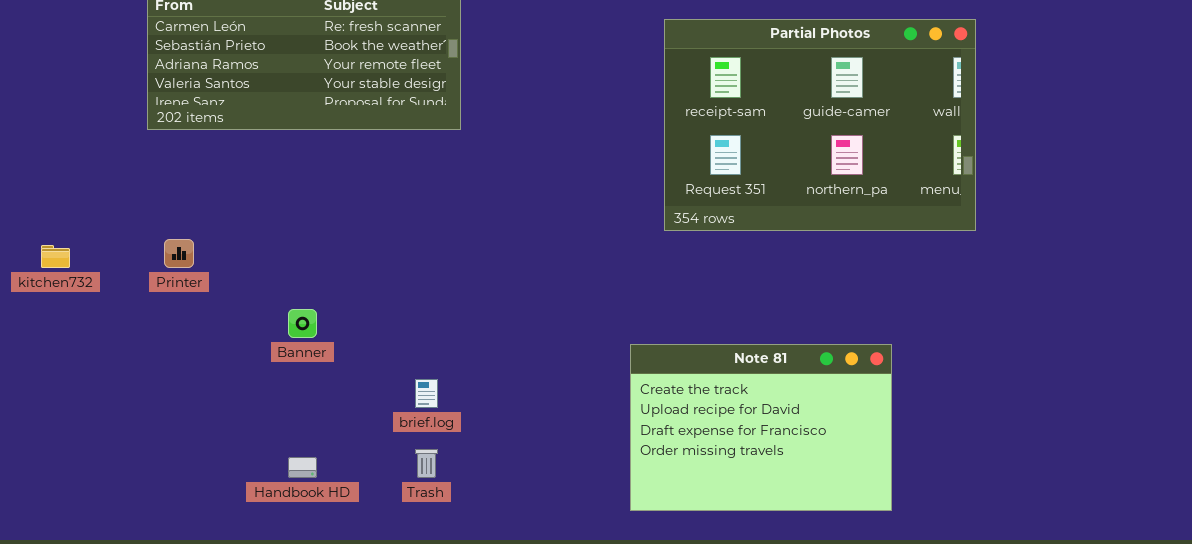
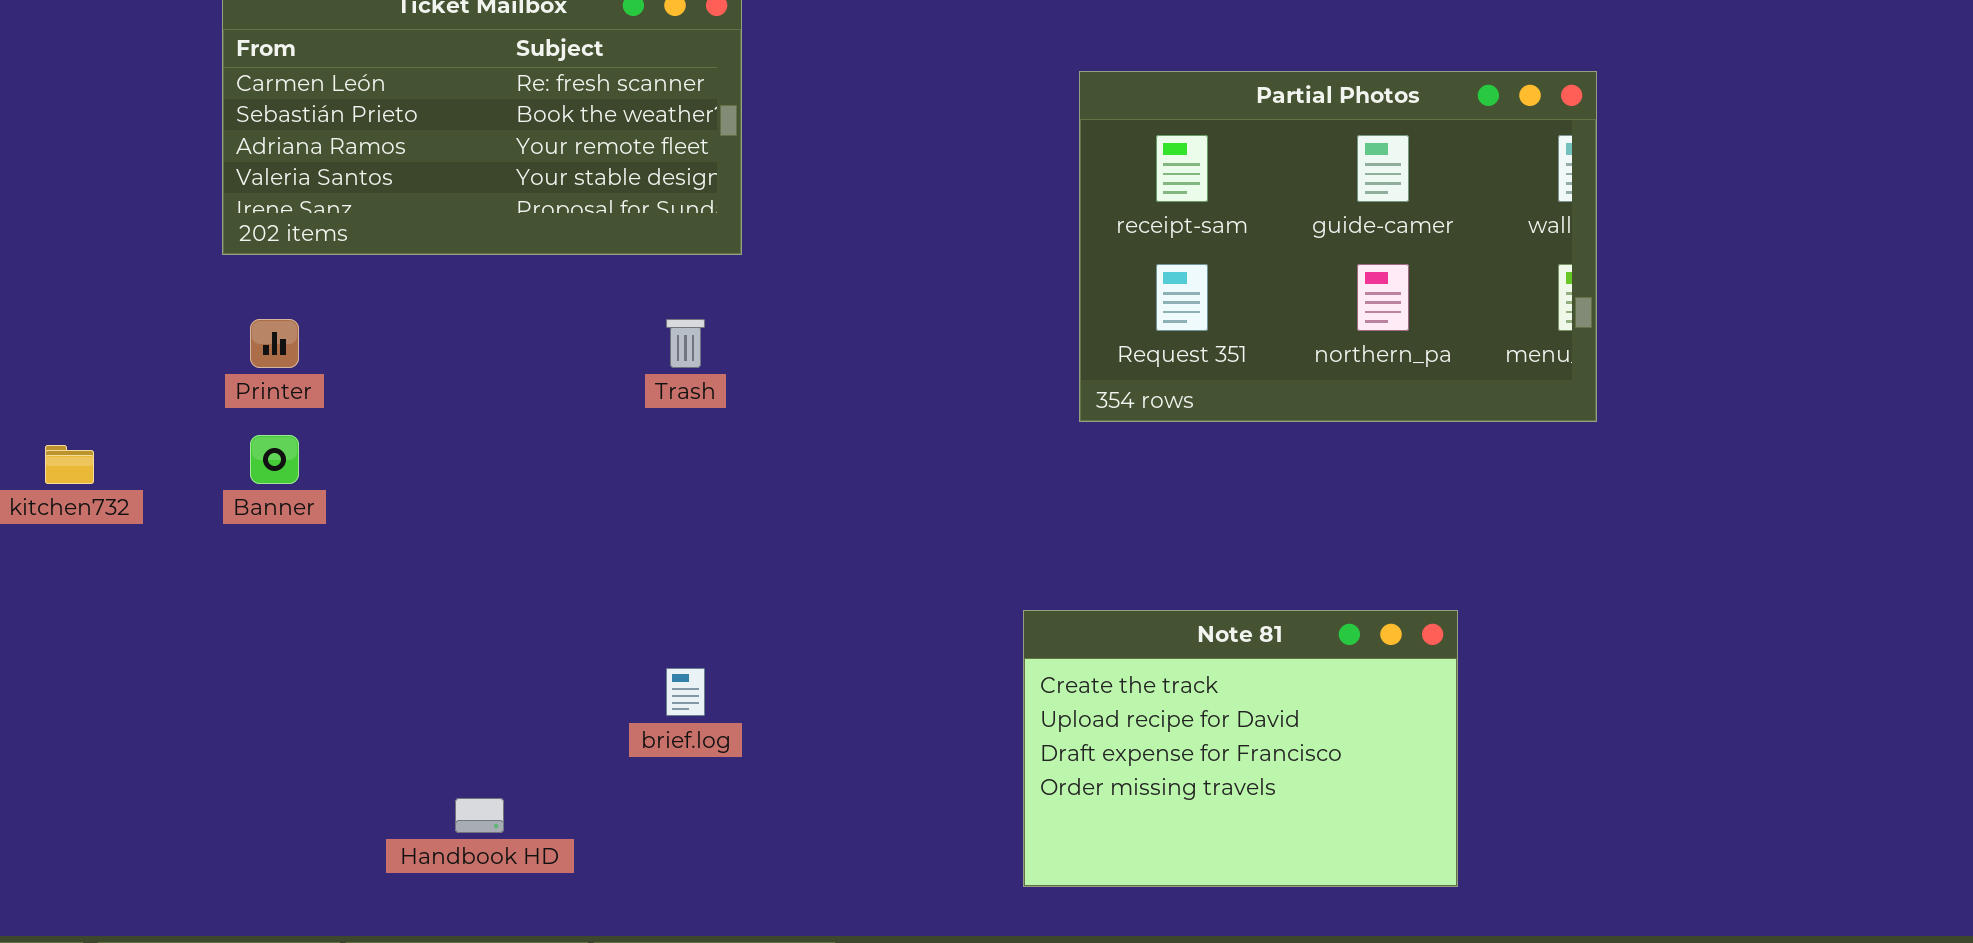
Printer: [164,239,194,268] -> [250,319,299,368], moved
Banner: [288,309,317,338] -> [250,435,299,484], moved
Trash: [415,449,438,478] -> [666,319,705,368], moved

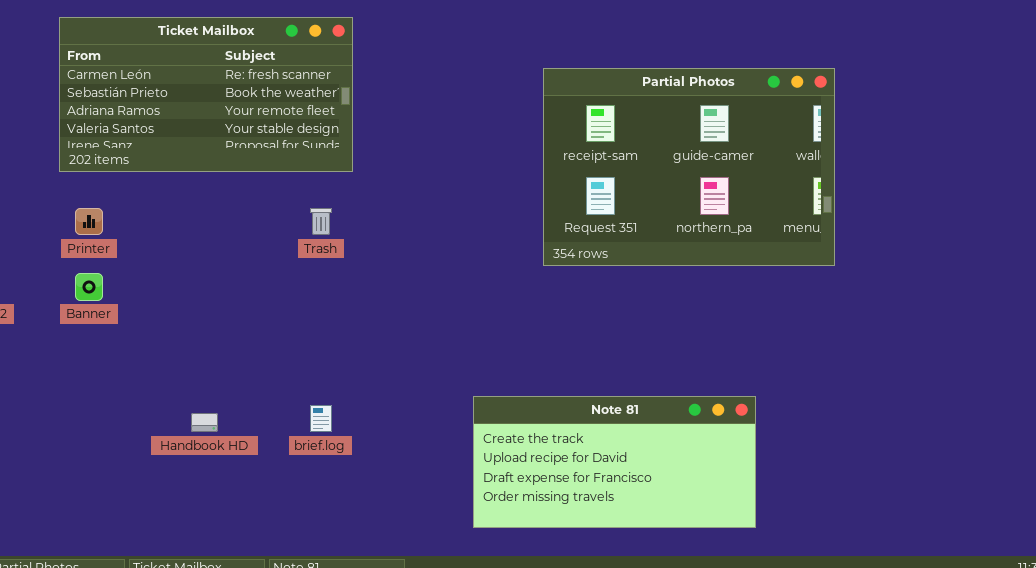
Note 81: [1023,610,1458,887] -> [473,396,756,528], resized
Handbook HD: [455,798,504,833] -> [191,413,218,432], moved

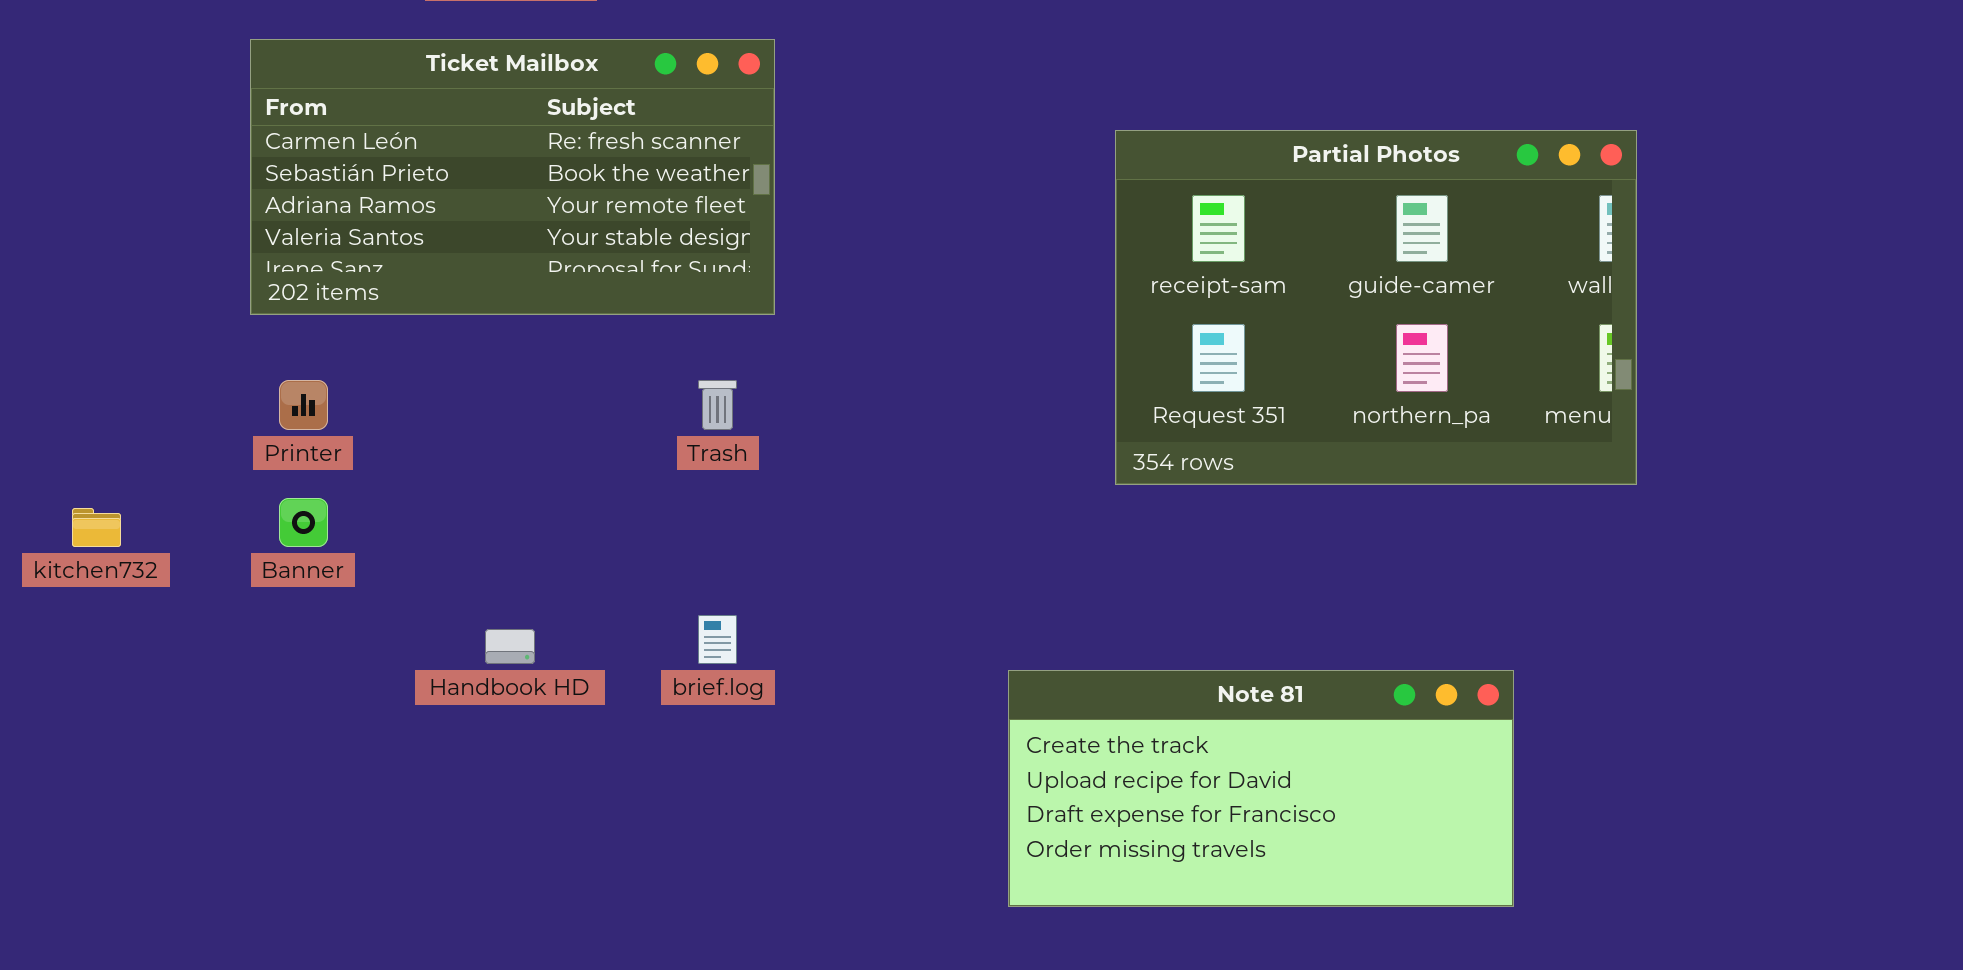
Note 81: [473,396,756,528] -> [1008,670,1514,907], moved
brief.log: [310,405,332,432] -> [698,615,737,664], moved
Handbook HD: [191,413,218,432] -> [485,629,535,664], moved

